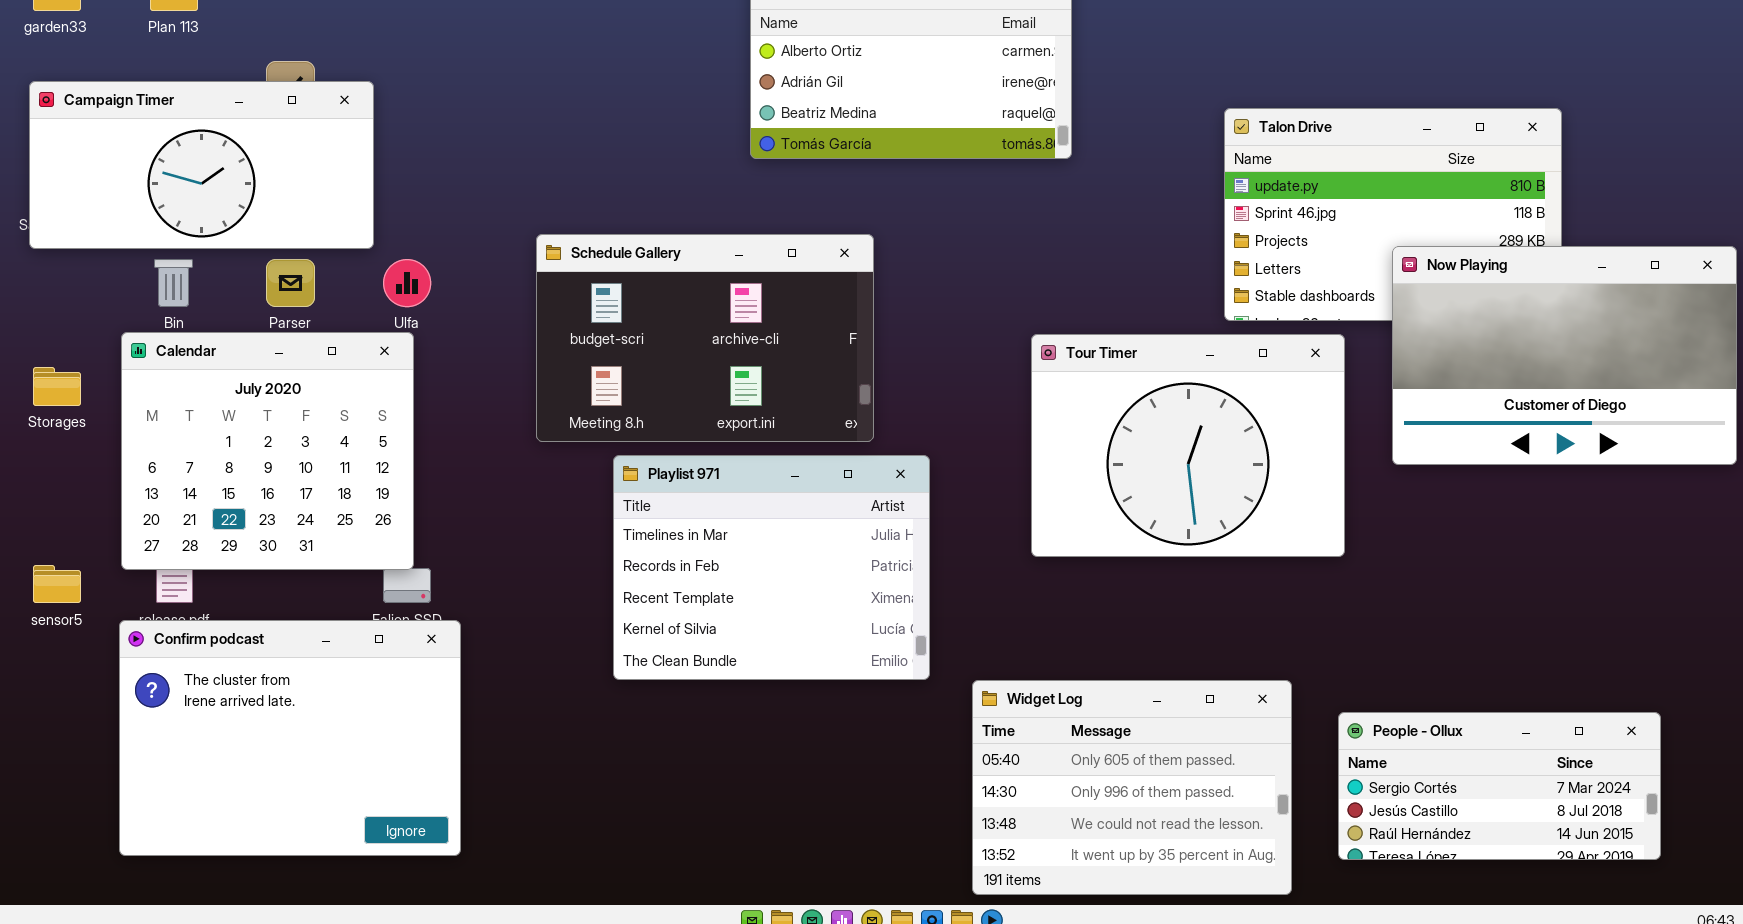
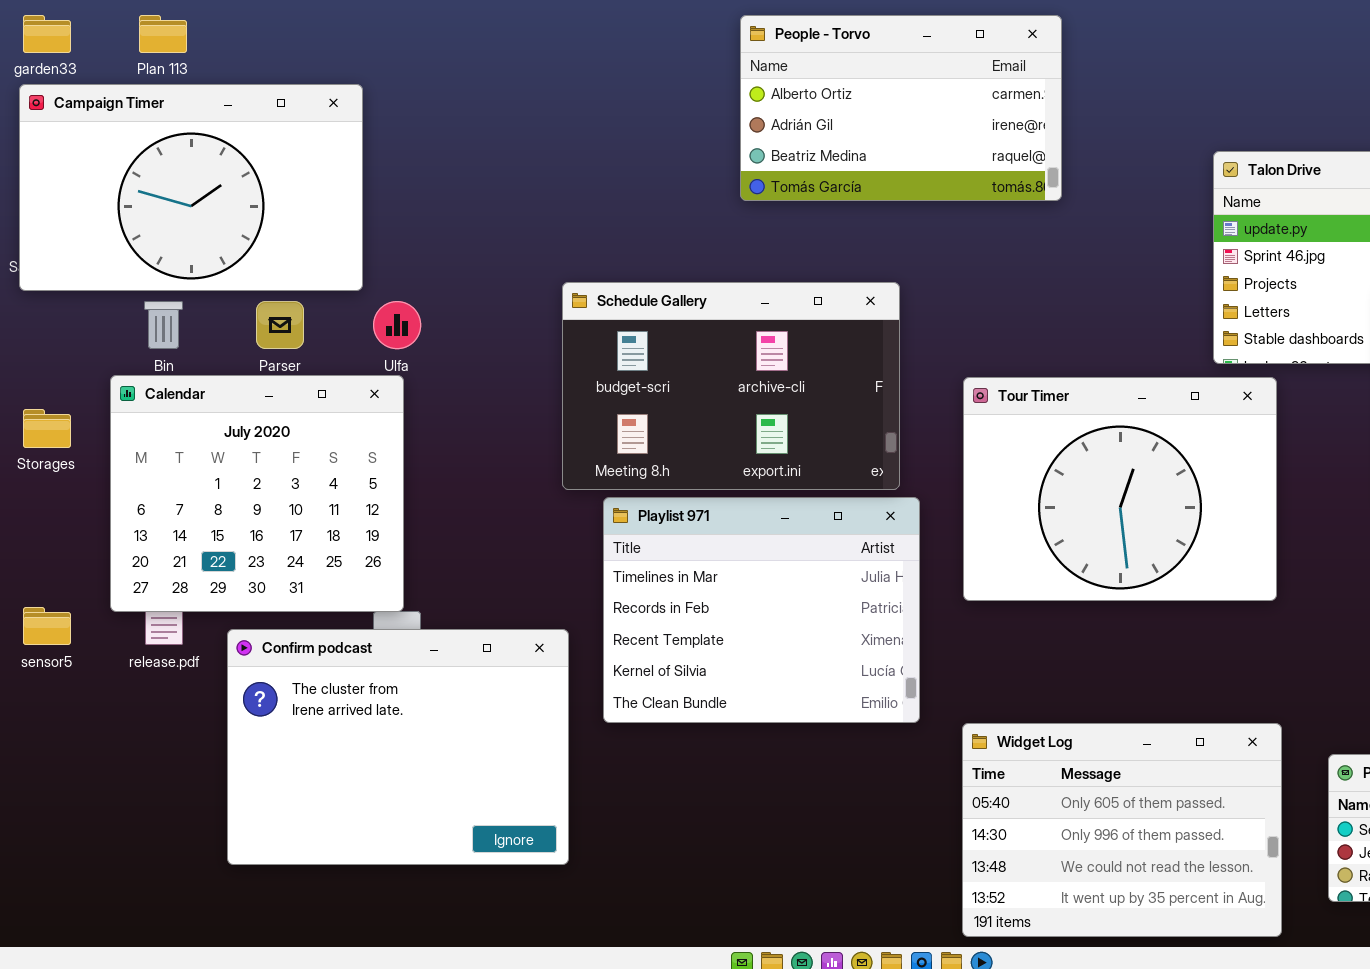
Campaign Timer: [29,81,374,249] -> [19,84,363,291], resized
Schedule Gallery: [536,234,874,442] -> [562,282,900,490], moved
Tour Timer: [1031,334,1345,557] -> [963,377,1277,601], moved
Confirm podcast: [119,620,461,856] -> [227,629,569,865], moved

